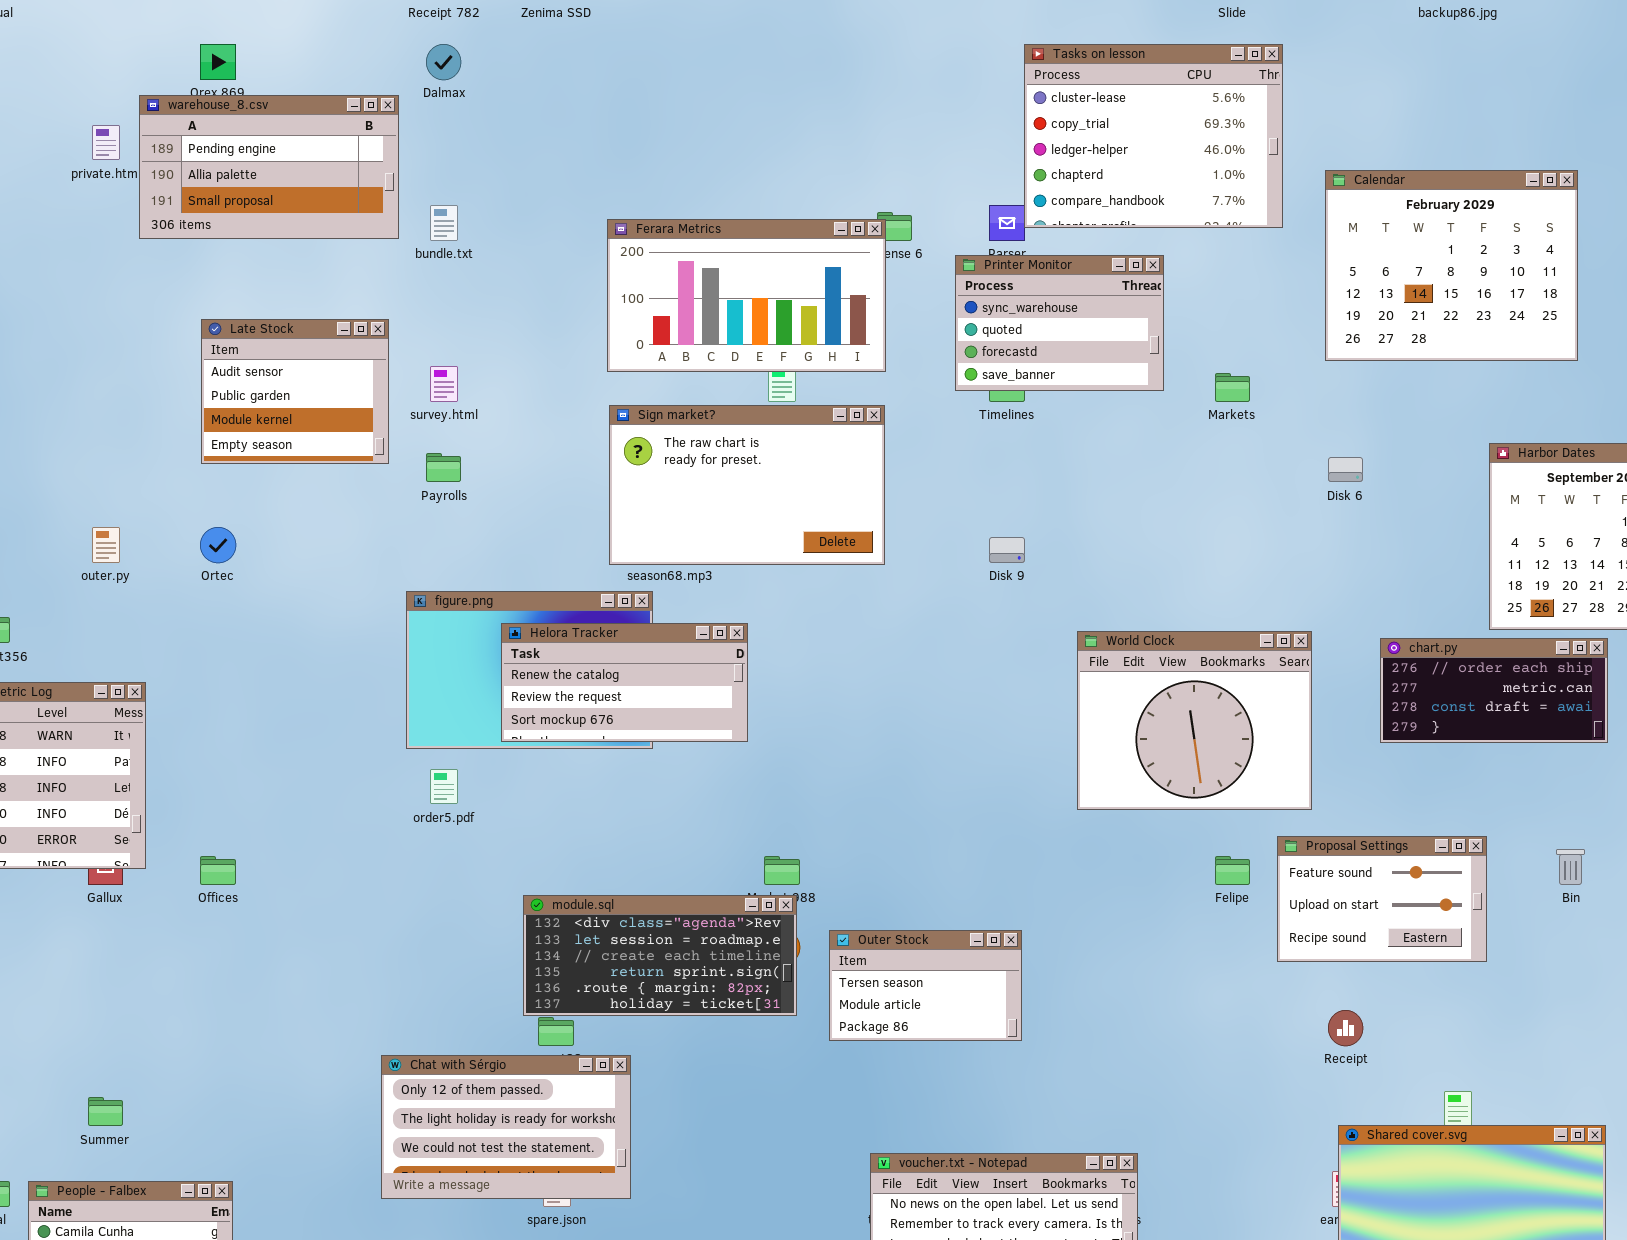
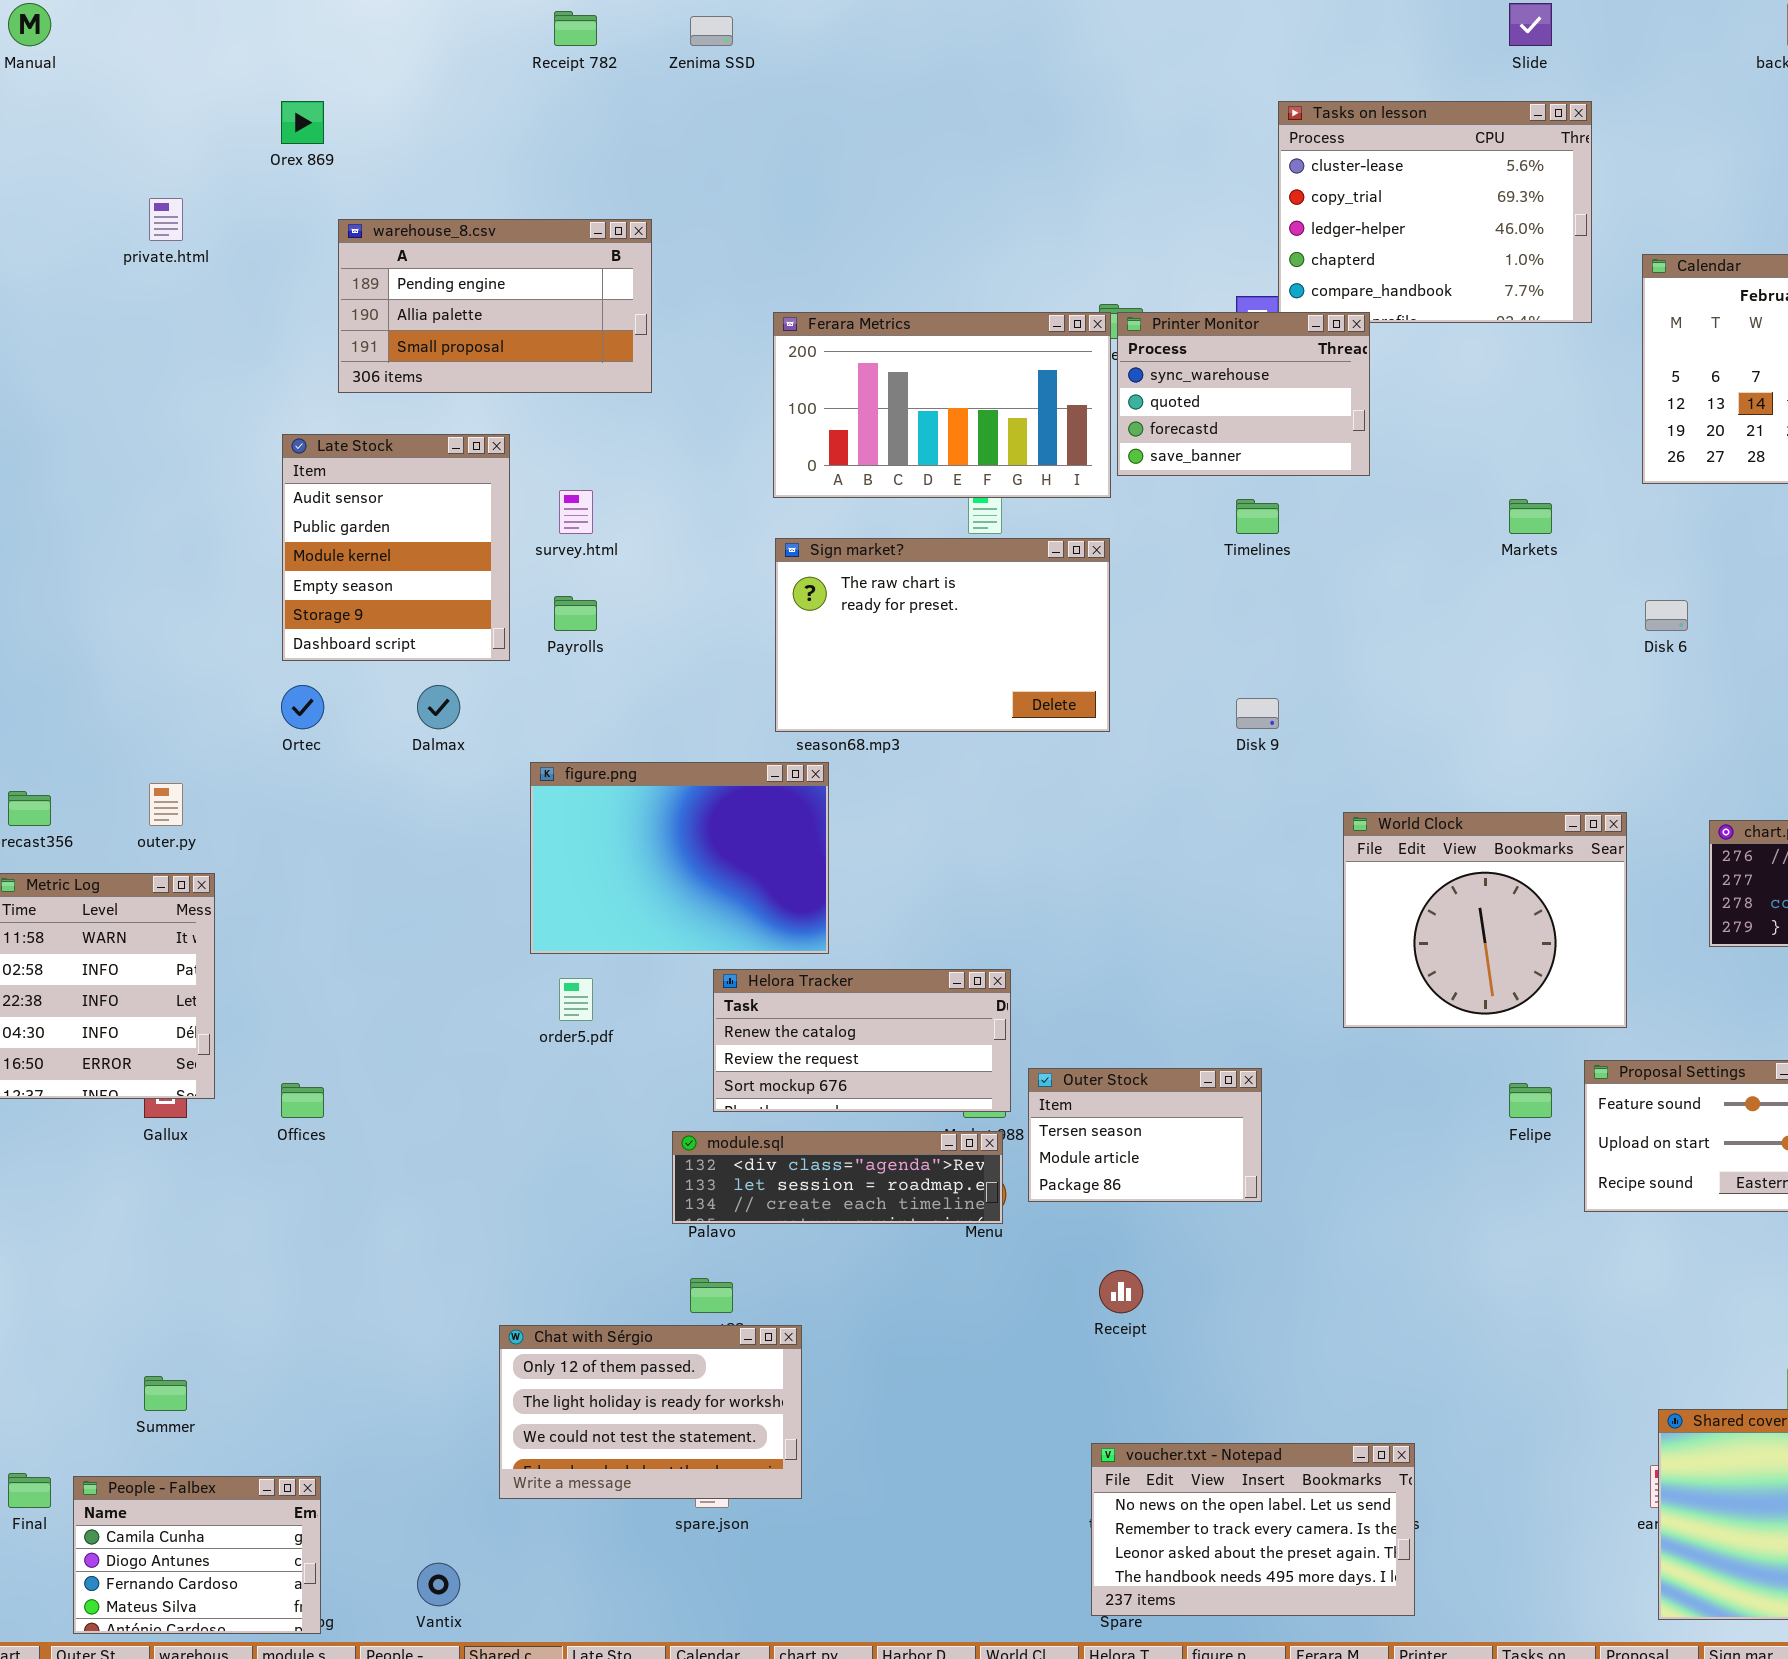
Dalmax: [426,44,461,80] -> [417,685,460,729], moved
warehouse_8.csv: [139,95,399,239] -> [338,219,652,393], moved
Printer Monitor: [955,255,1164,391] -> [1117,312,1370,476], moved
Late Stock: [201,319,389,464] -> [282,434,510,661], resized
outer.py: [92,527,120,563] -> [149,783,183,826], moved
Helora Tracker: [501,623,748,742] -> [713,969,1011,1112], moved
module.sql: [523,895,797,1016] -> [672,1131,1003,1224], resized
Outer Stock: [829,930,1022,1041] -> [1028,1068,1262,1202], moved
Receipt: [1328,1010,1363,1046] -> [1099,1270,1143,1313], moved

